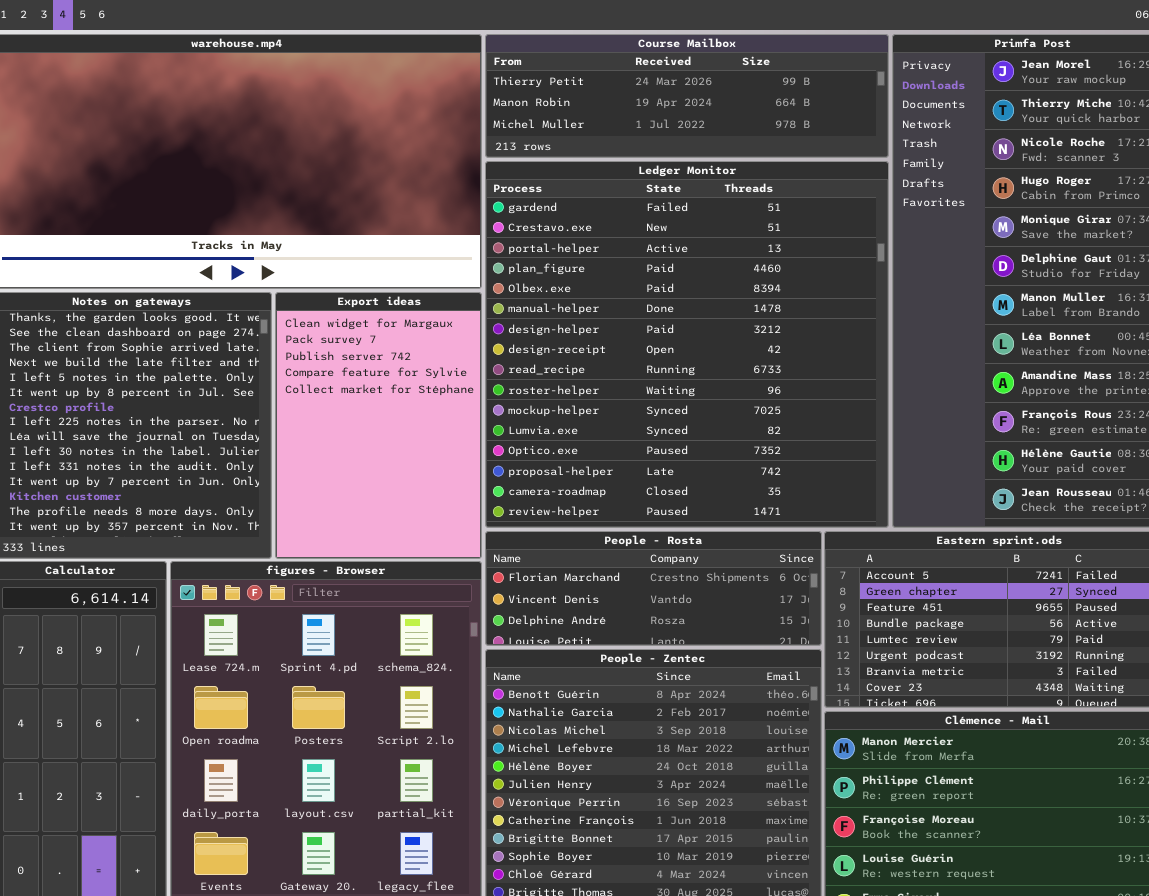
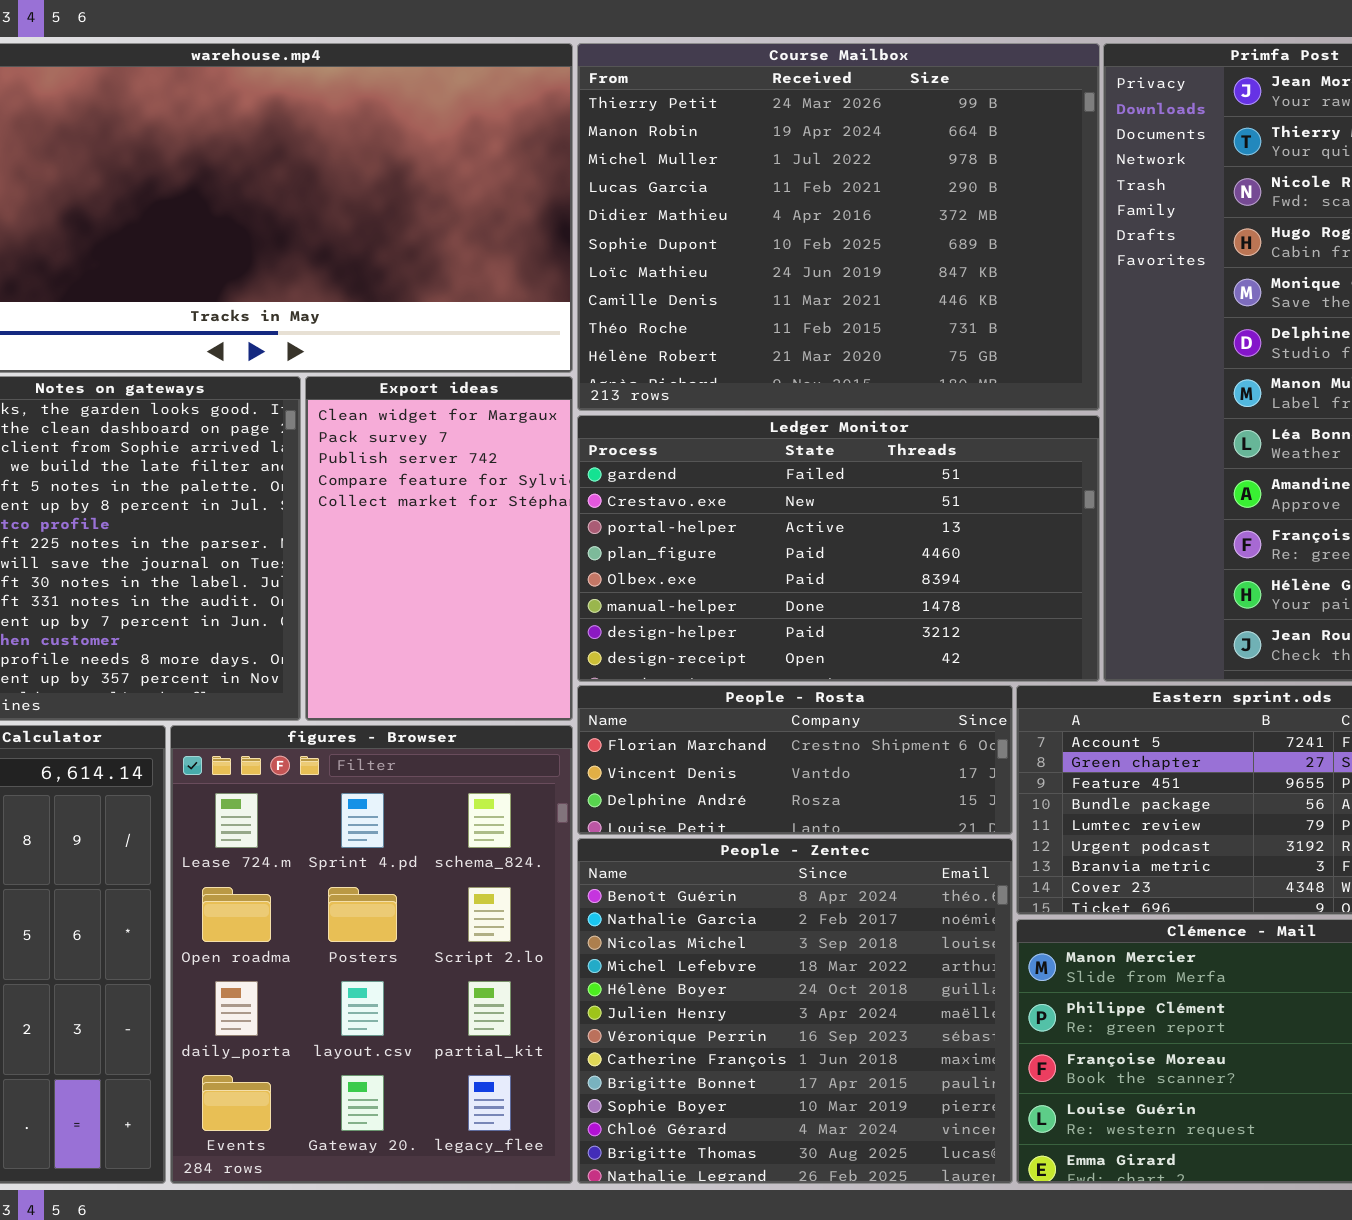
Course Mailbox: [485,34,889,158] -> [577,43,1100,411], resized
Ledger Monitor: [485,161,889,528] -> [577,415,1100,682], resized

